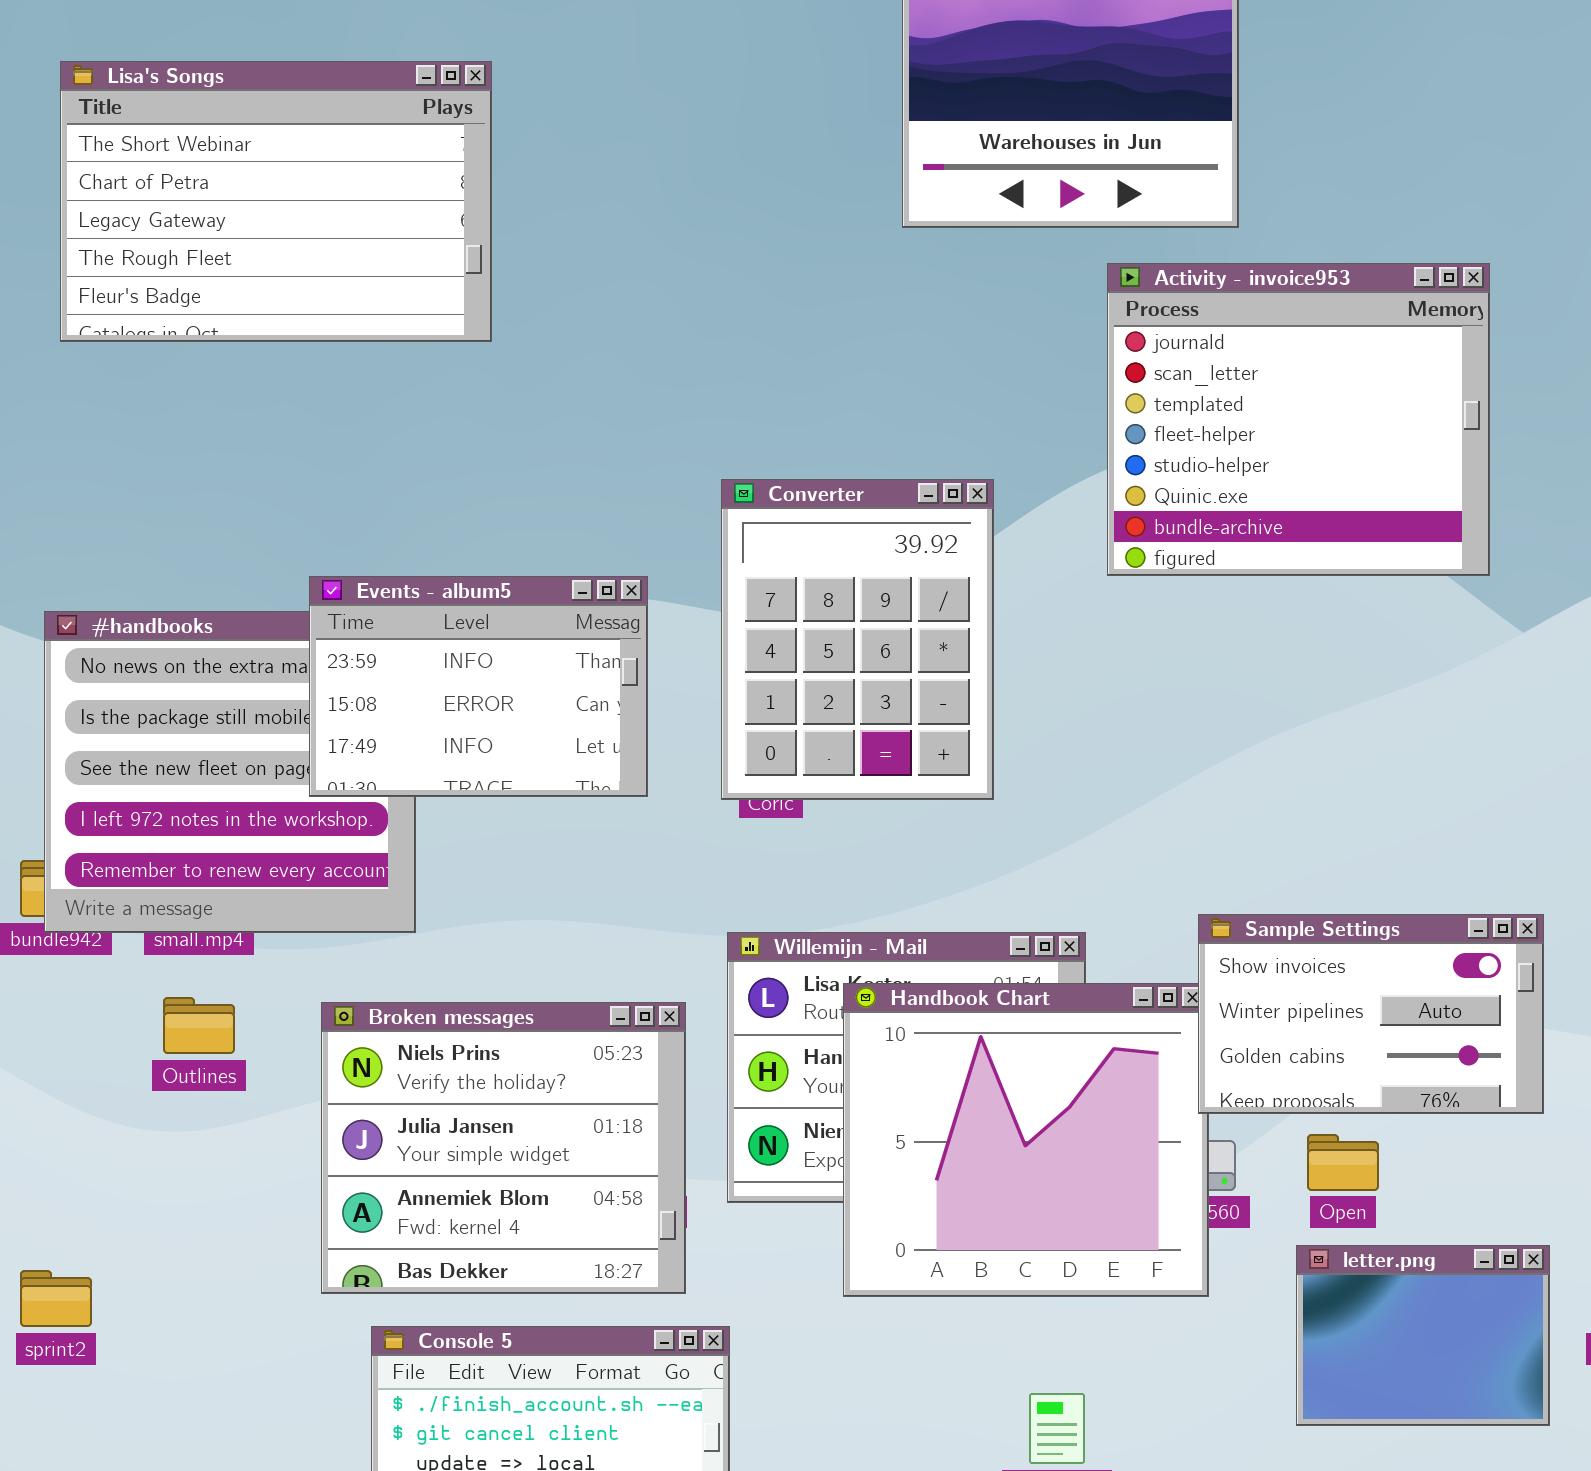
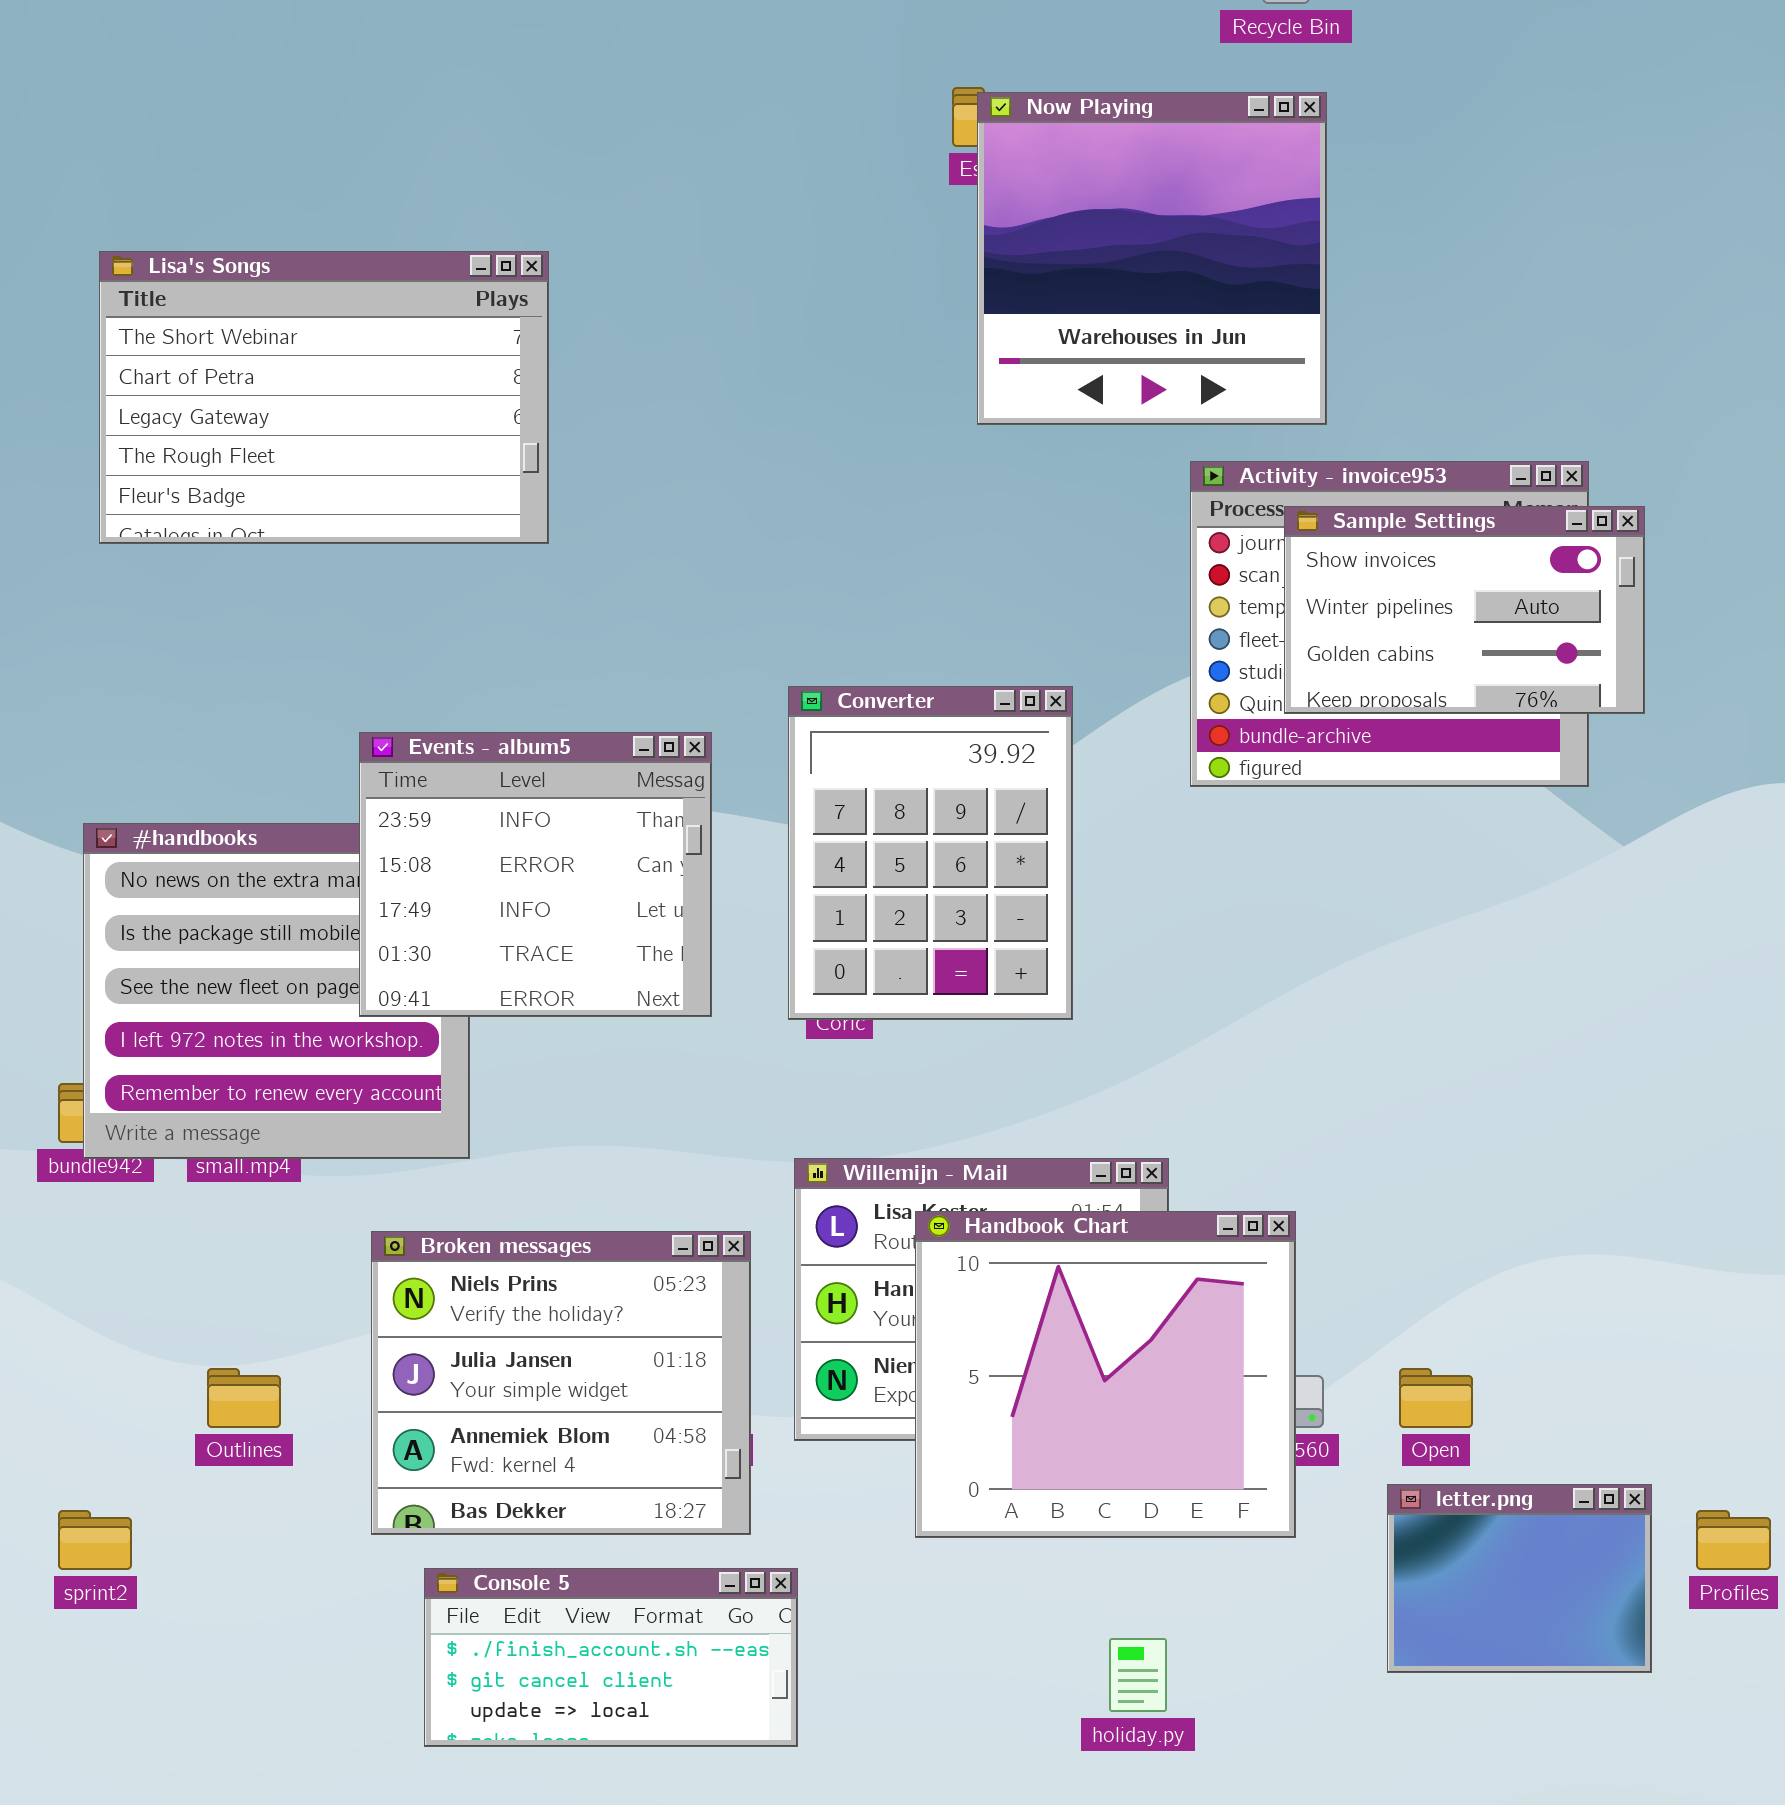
Events - album5: [309,576,648,797] -> [359,732,712,1017], resized
Sample Settings: [1198,914,1544,1114] -> [1284,506,1645,714], moved
Outlines: [163,997,235,1054] -> [207,1368,281,1428], moved

